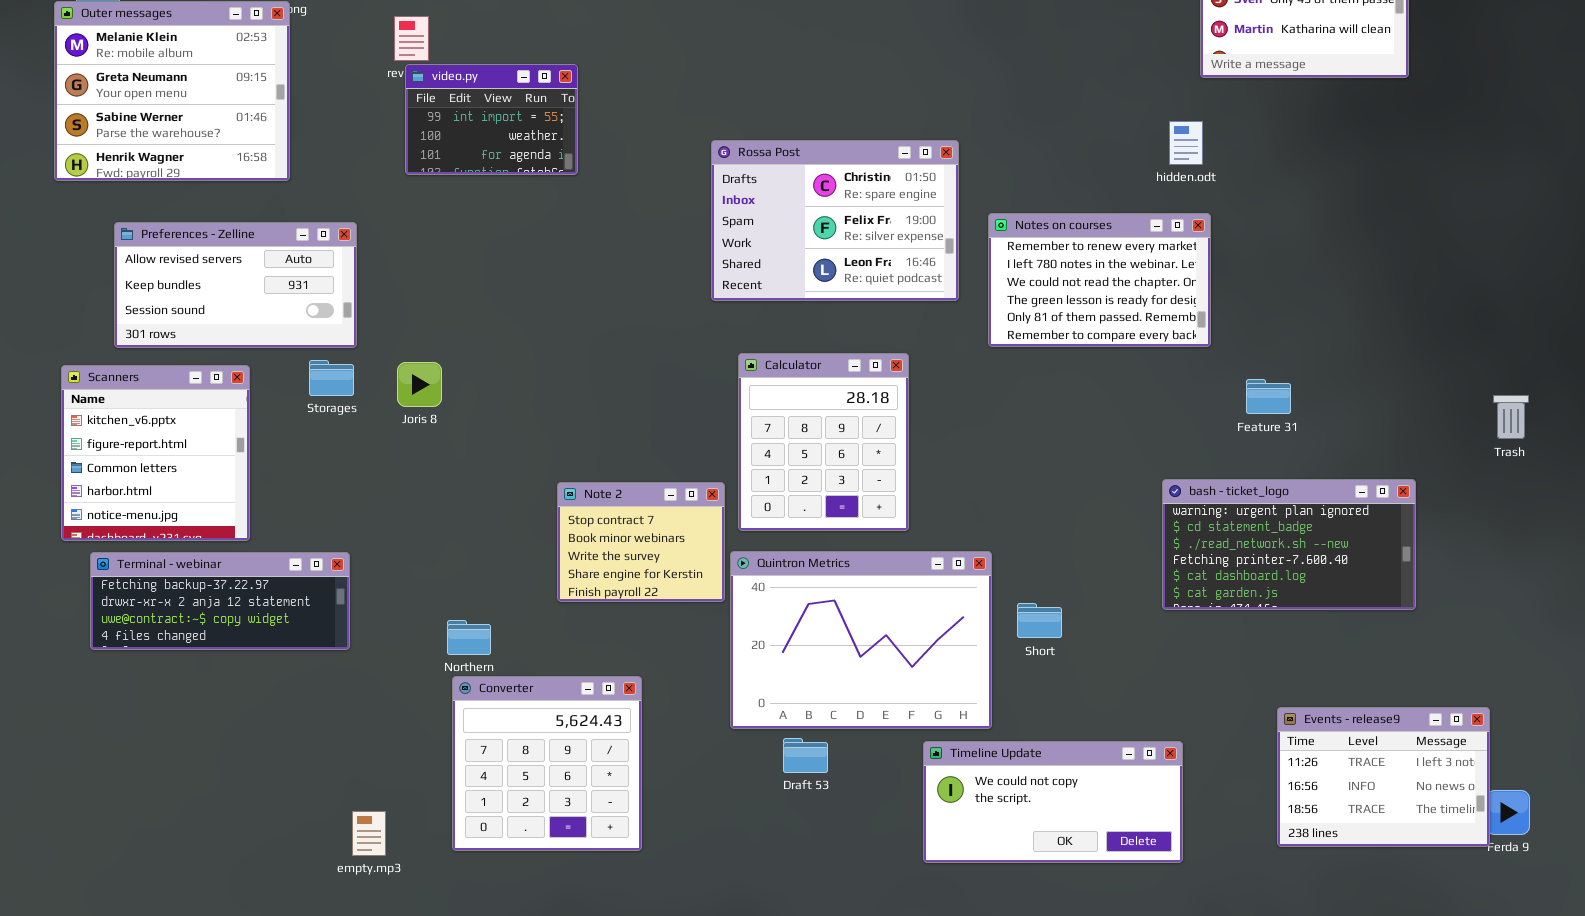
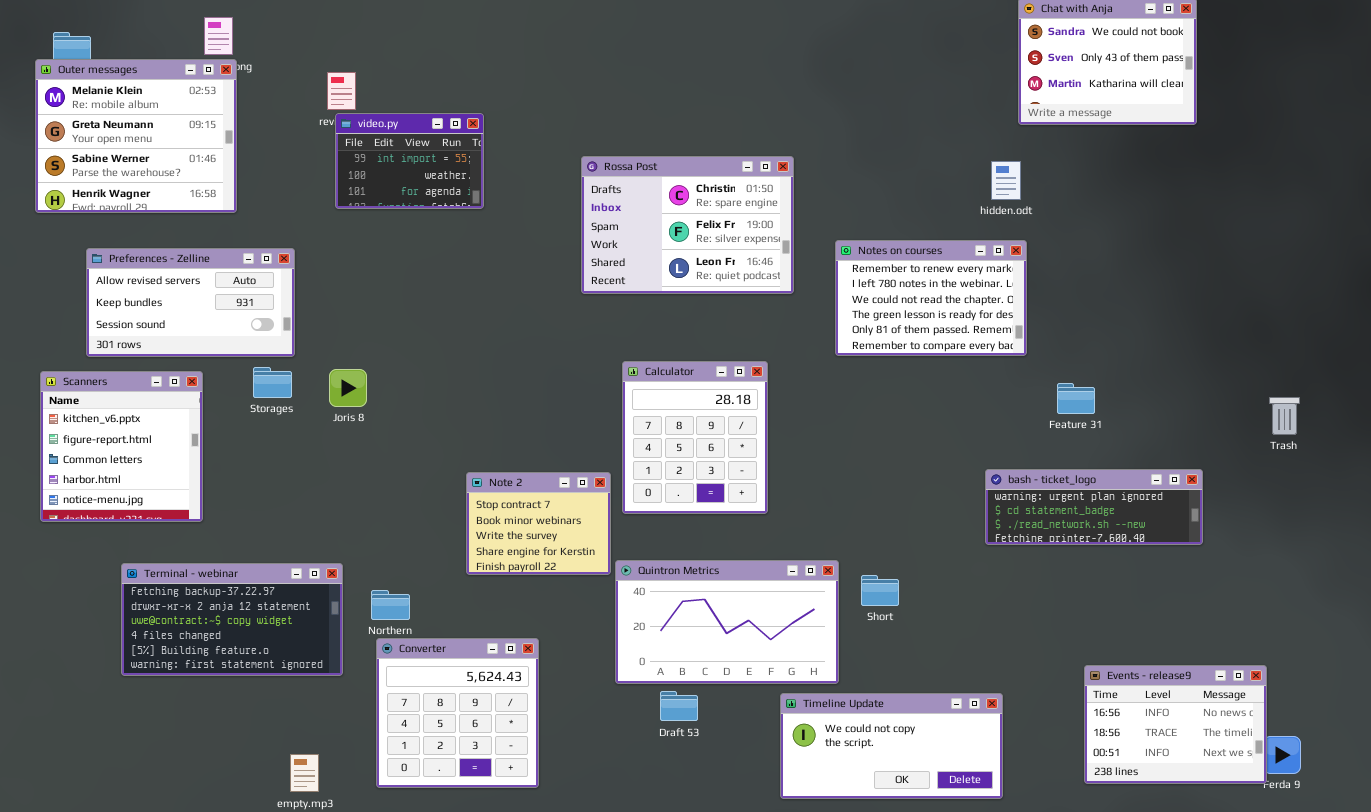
Rossa Post: [711,140,959,301] -> [581,156,794,294], moved
bash - ticket_logo: [1162,479,1416,610] -> [985,469,1203,545], resized
Quintron Metrics: [730,551,992,729] -> [615,560,839,684], resized
Terminal - webinar: [90,552,350,650] -> [121,563,343,676], moved, resized
Events - release9: [1277,707,1490,847] -> [1084,665,1267,784], scrolled down 1 row

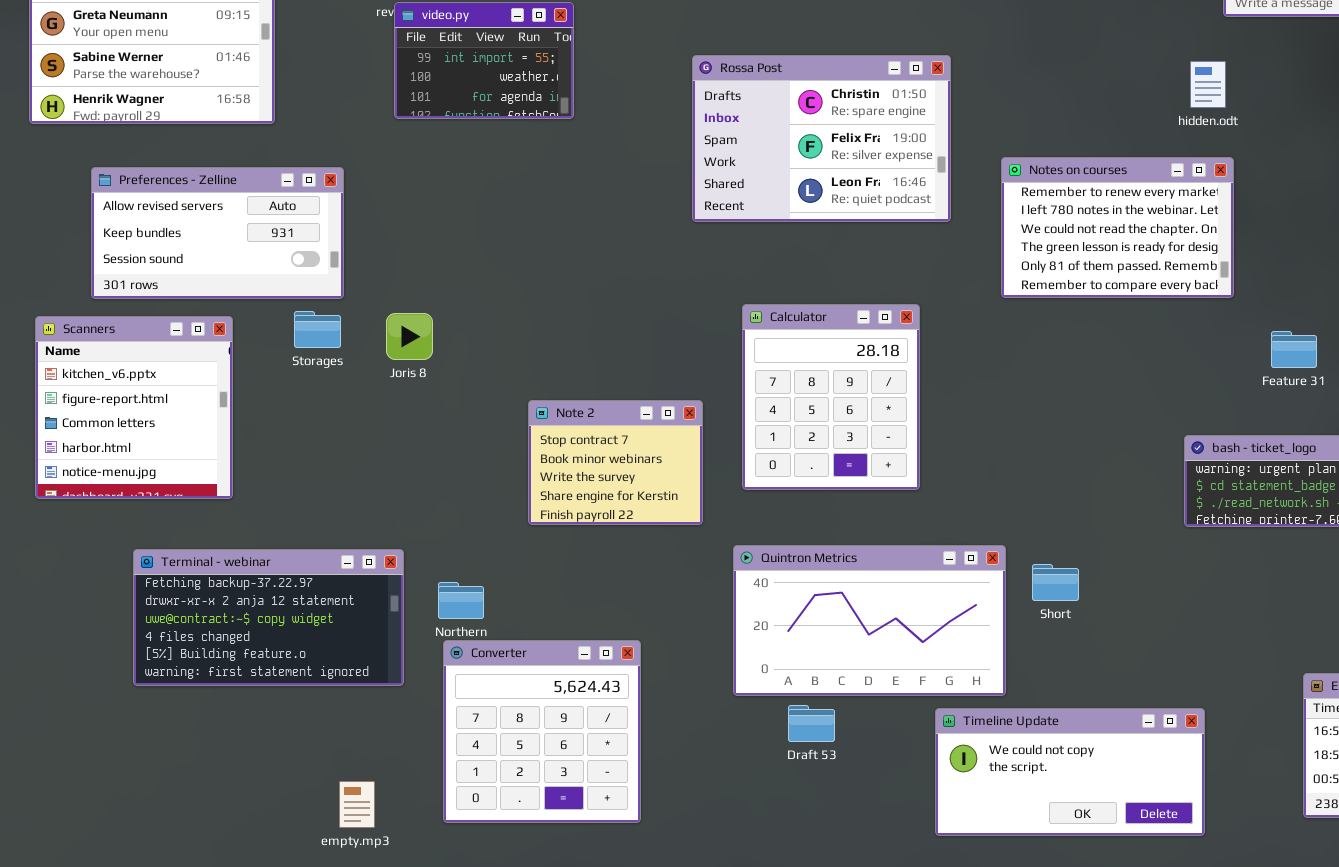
Note 2: [466,472,611,575] -> [528,400,703,525], moved

